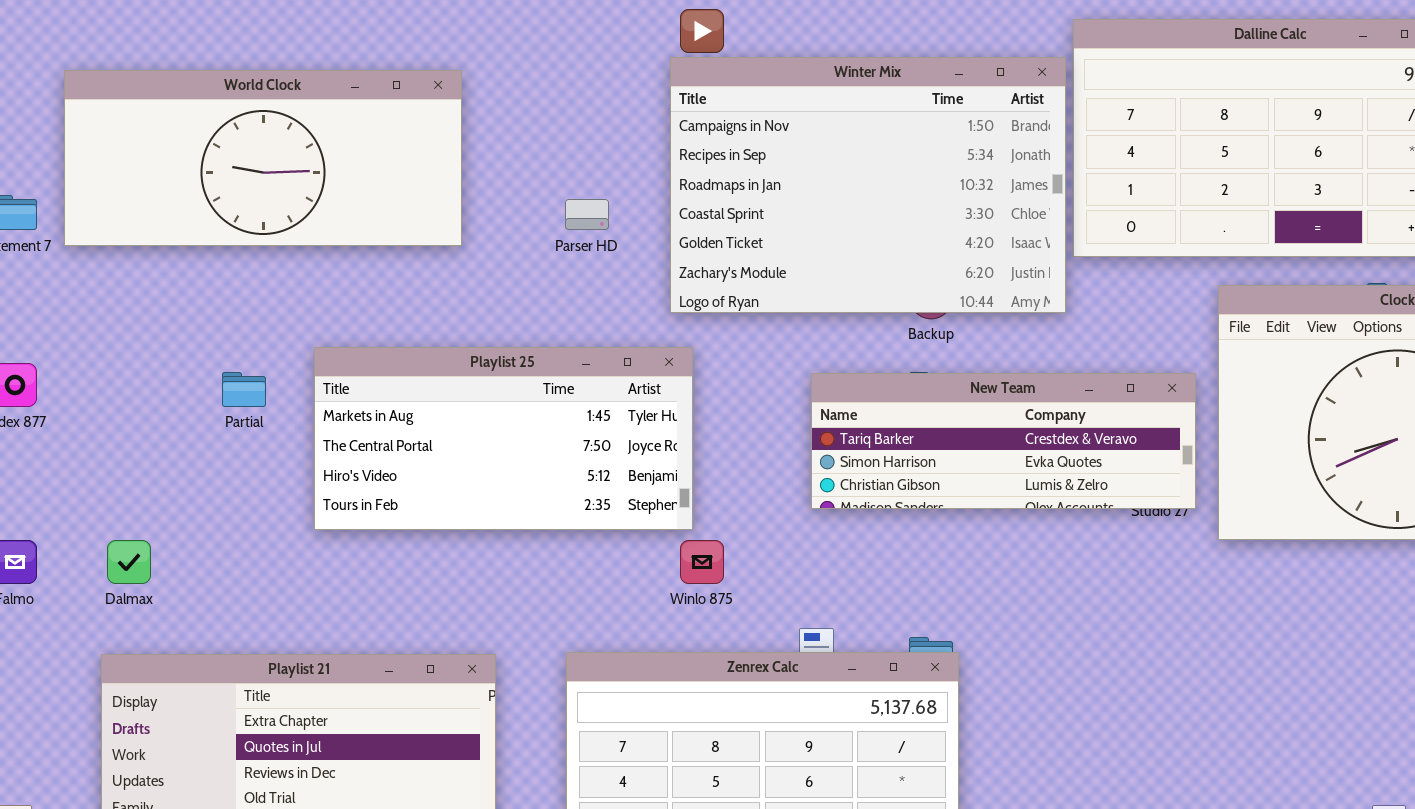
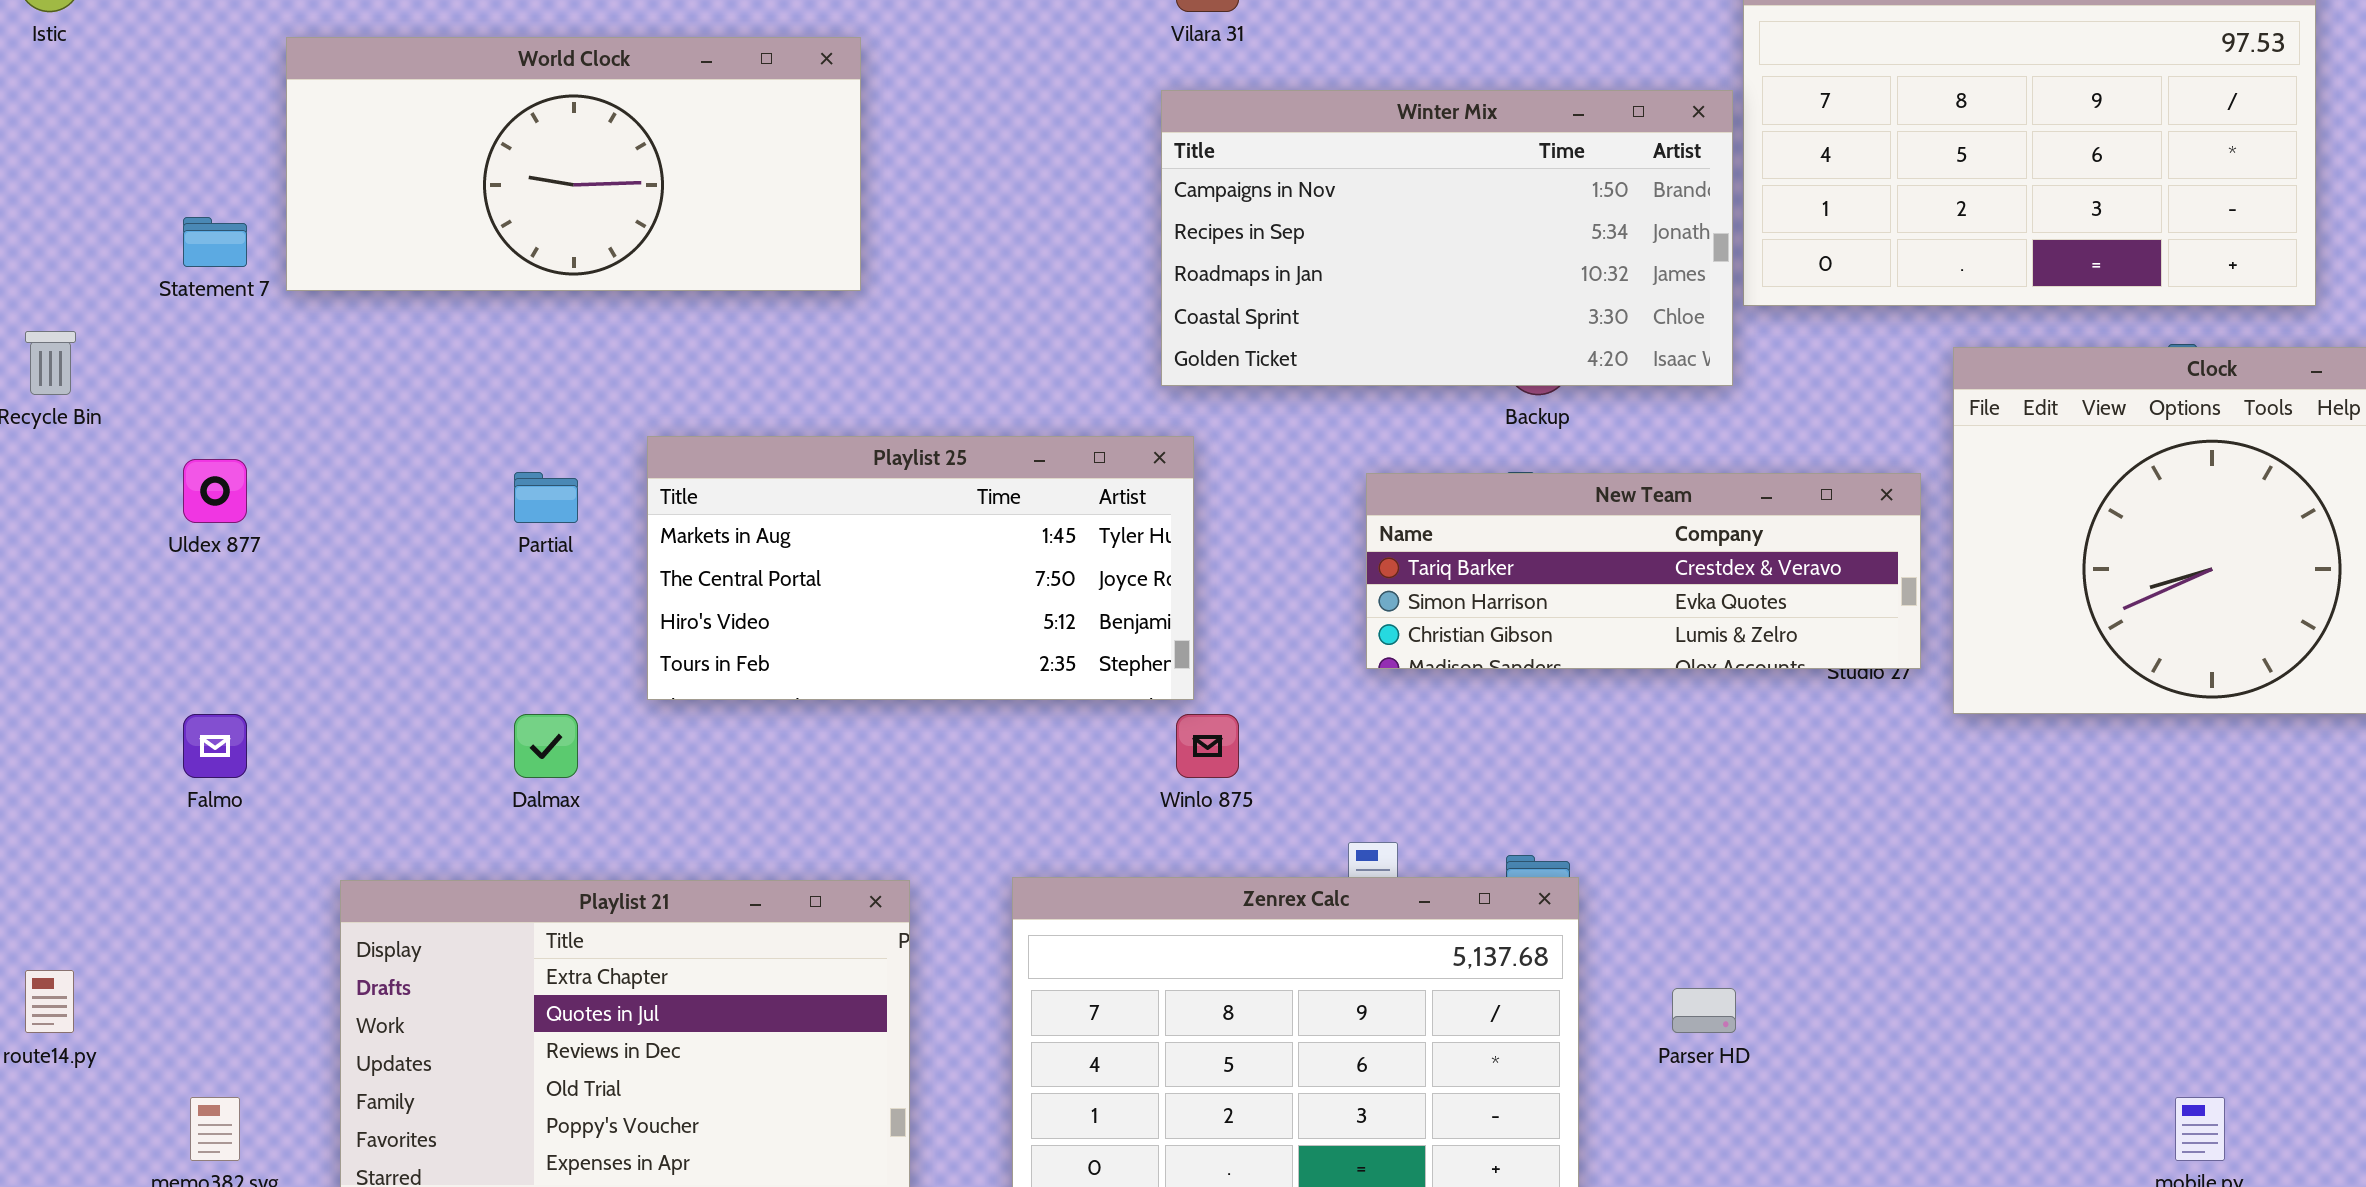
Winter Mix: [670,57,1066,313] -> [1161,90,1733,386], resized
Parser HD: [565,199,609,230] -> [1672,988,1736,1033], moved
Dalmax: [107,540,151,584] -> [514,714,578,778], moved

